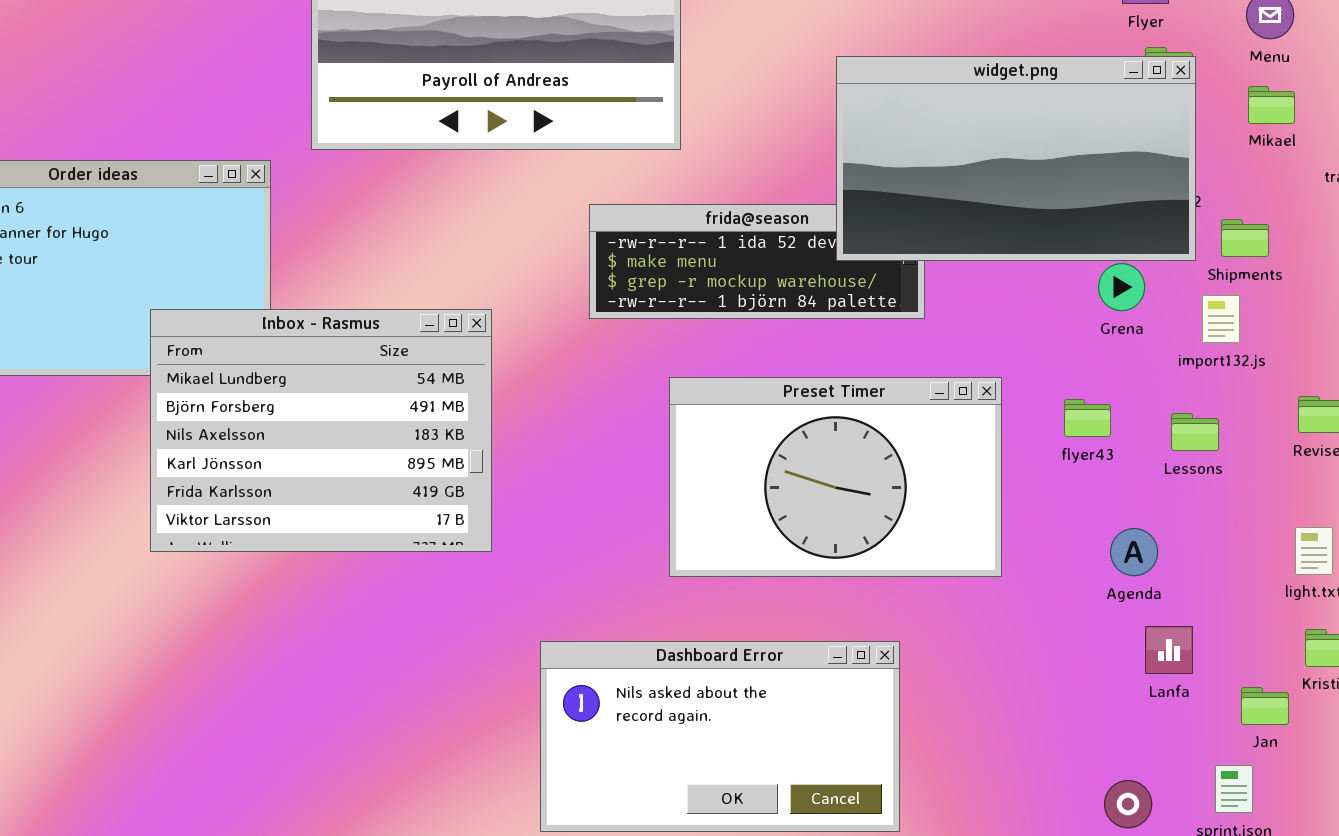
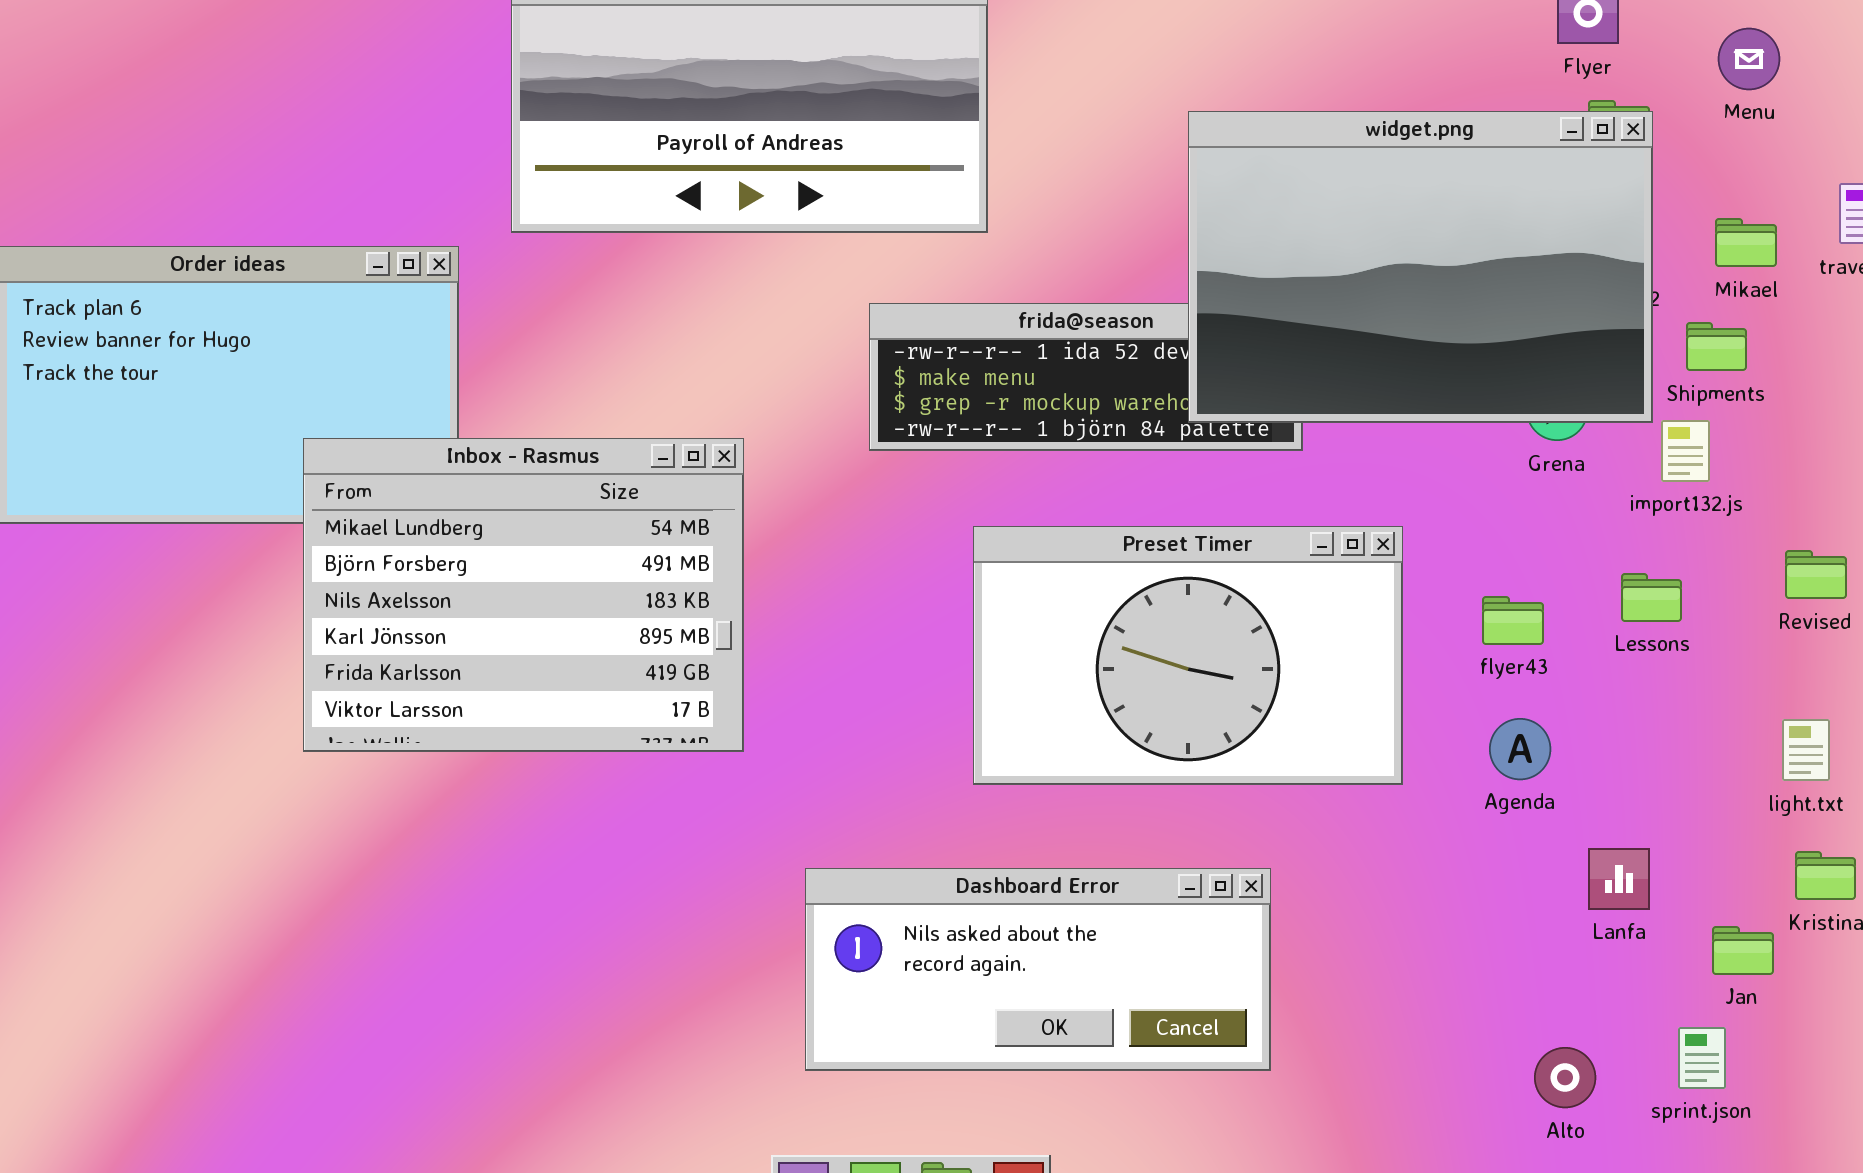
widget.png: [836,56,1196,261] -> [1188,111,1653,423], resized
Mikael: [1248,86,1295,124] -> [1715,218,1777,267], moved
flyer43: [1064,399,1111,437] -> [1482,596,1544,645], moved
Agenda: [1110,528,1158,576] -> [1489,718,1551,780], moved
Dashboard Error: [540,641,900,832] -> [805,868,1271,1071], resized

